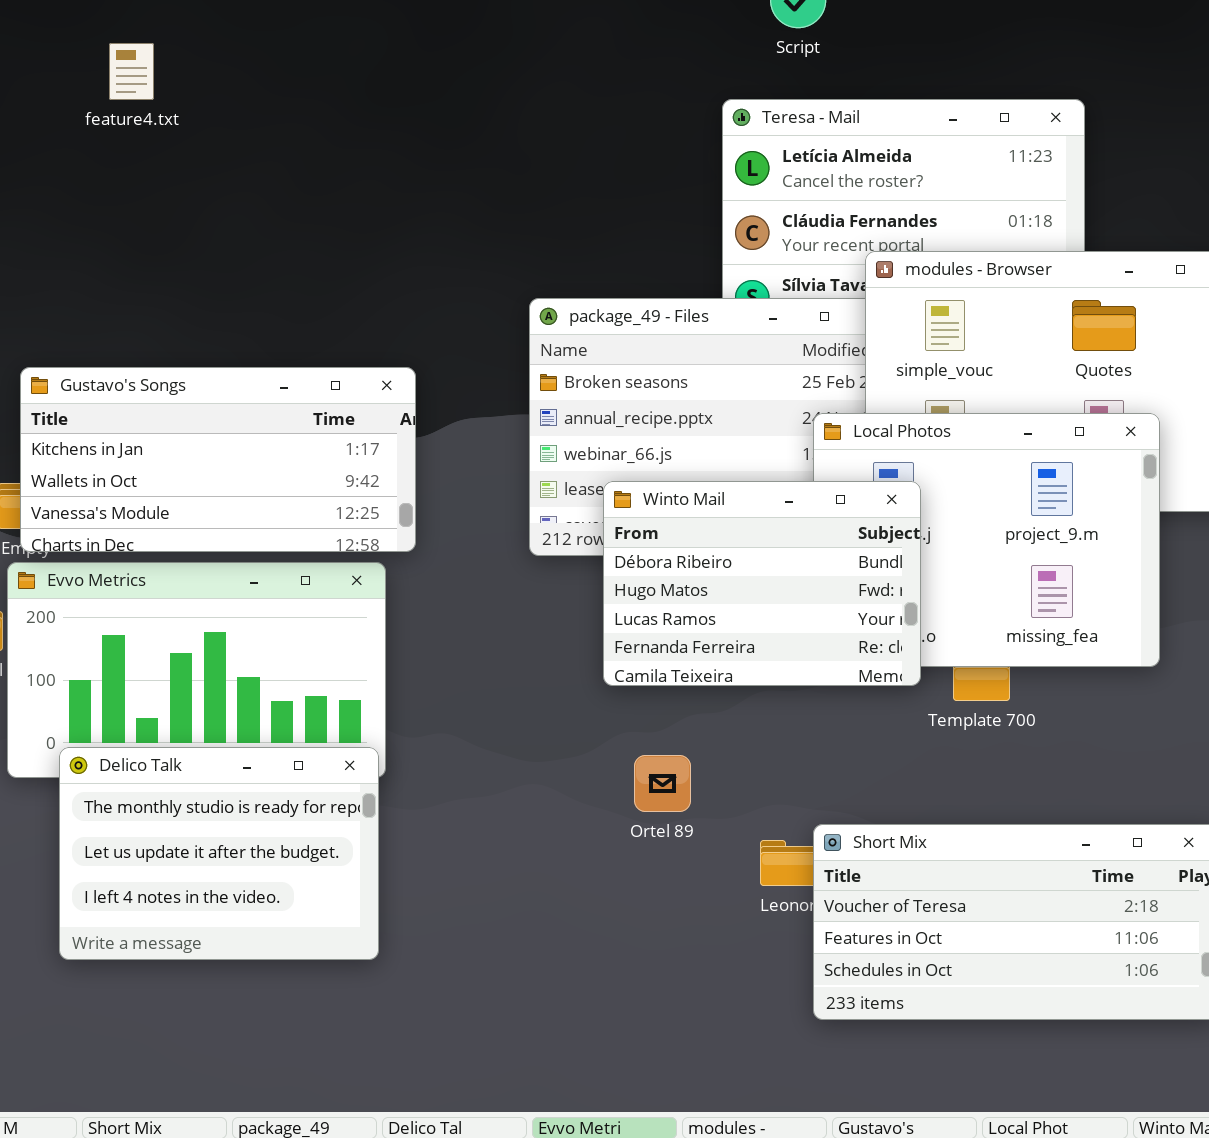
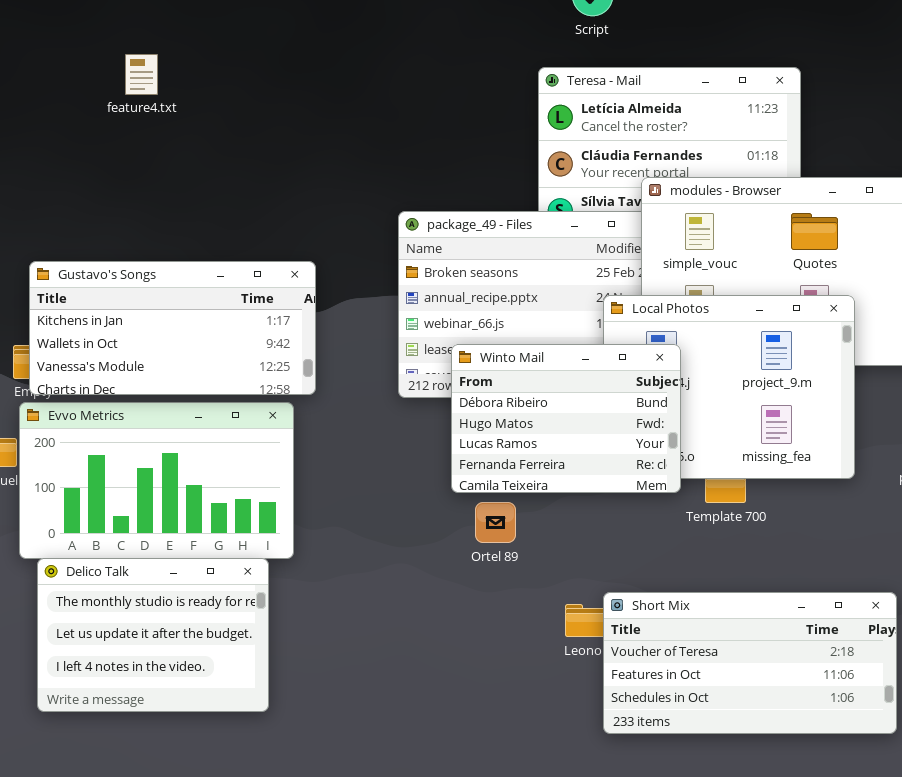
feature4.txt: [109,43,154,100] -> [125,54,158,95], moved
Delico Talk: [59,747,379,960] -> [37,558,269,712], moved
Ortel 89: [634,755,691,812] -> [475,502,516,543], moved

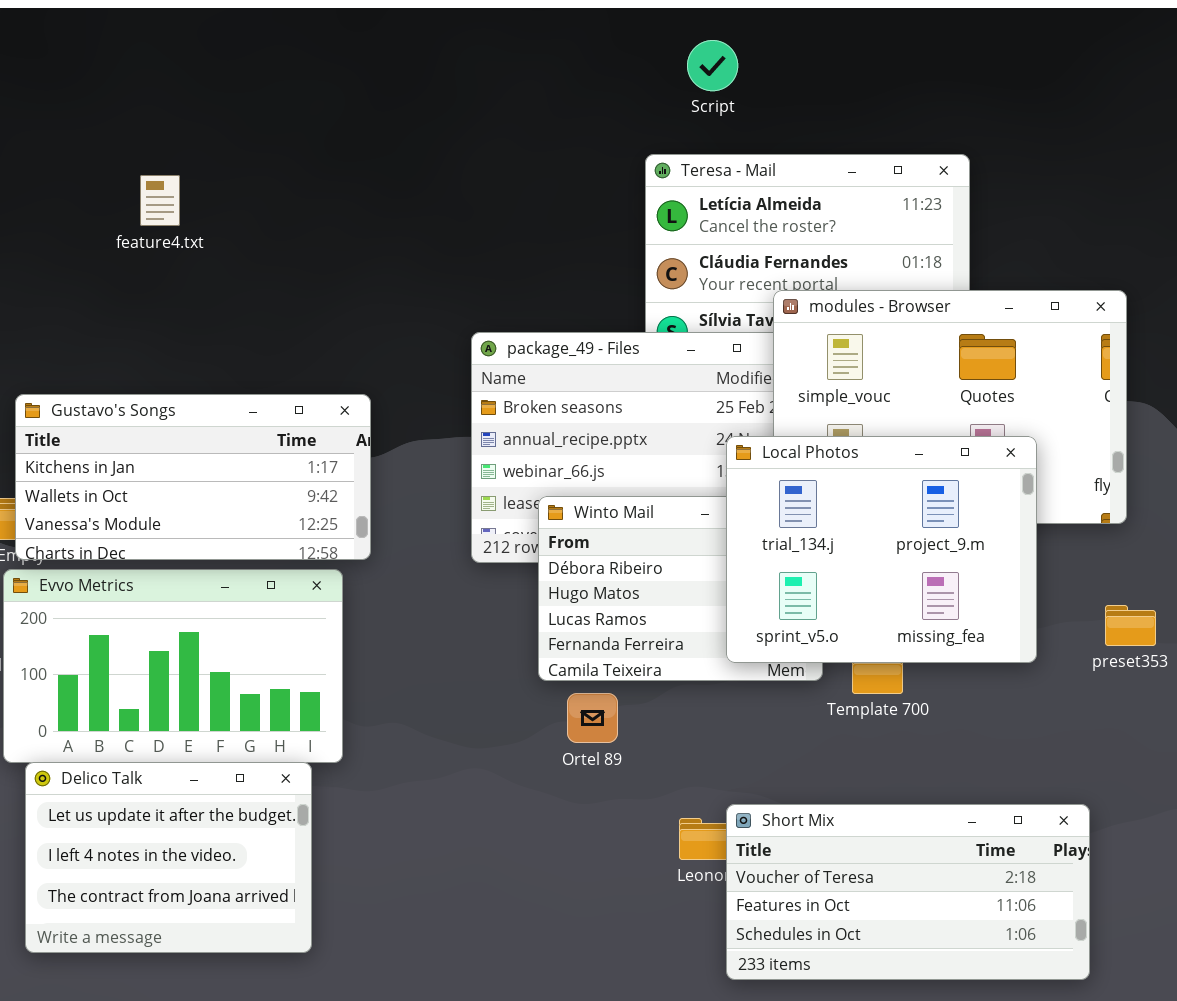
feature4.txt: [125,54,158,95] -> [140,175,180,226], moved
Local Photos: [603,295,855,479] -> [726,436,1037,663], raised
Delico Talk: [37,558,269,712] -> [25,762,312,953], scrolled down 1 row

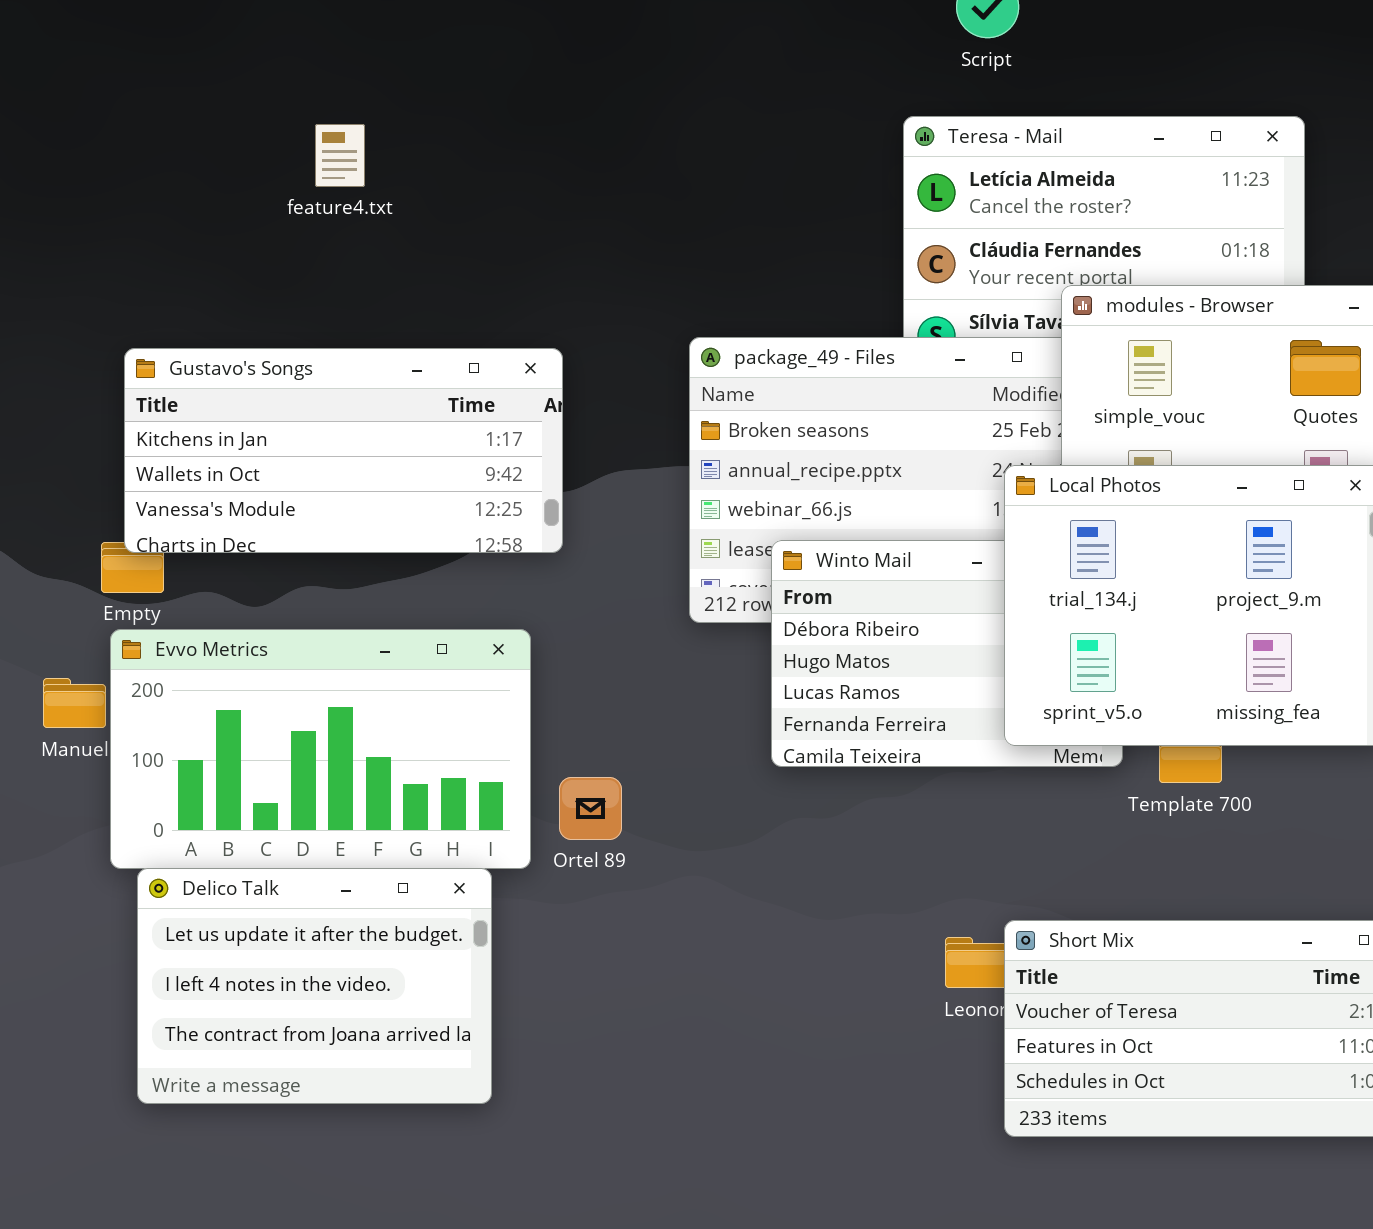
feature4.txt: [140,175,180,226] -> [315,124,365,187], moved
Gustavo's Songs: [15,394,371,560] -> [124,348,563,553], moved
Ortel 89: [567,693,618,743] -> [559,777,622,840], moved

